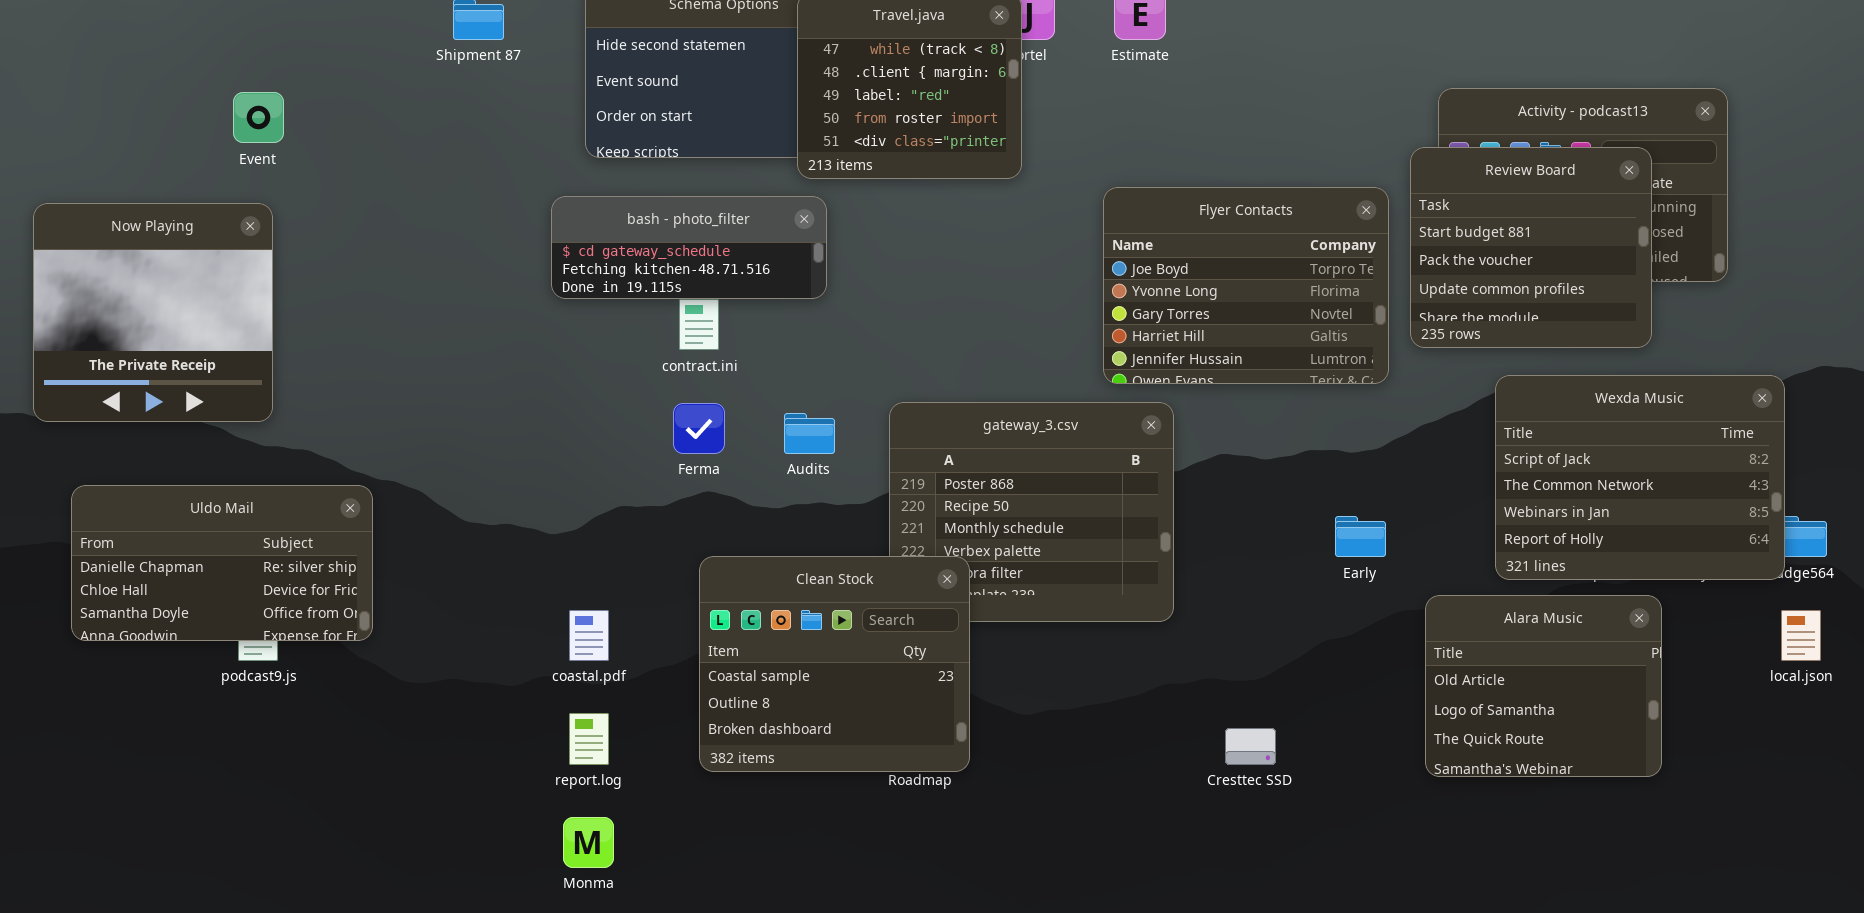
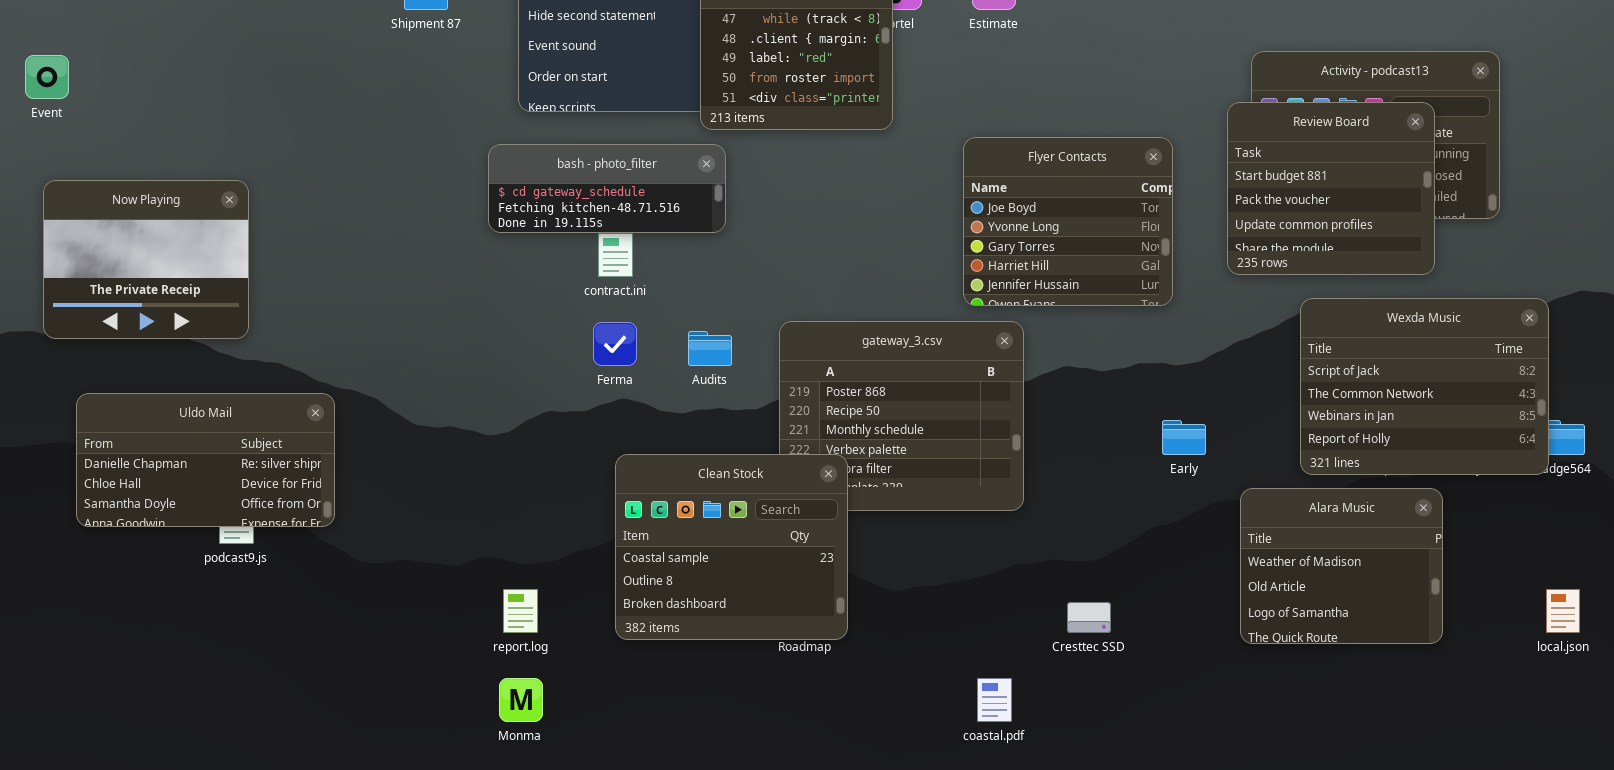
Event: [233,92,284,143] -> [25,55,69,99], moved
Flyer Contacts: [1103,187,1389,384] -> [963,137,1173,306], resized
Now Playing: [33,203,273,422] -> [43,180,249,339], resized
Alara Music: [1425,595,1662,777] -> [1240,488,1443,644], scrolled up 1 row
coastal.pdf: [569,610,609,661] -> [977,678,1012,722], moved
local.json: [1781,610,1821,661] -> [1546,589,1580,633], moved

